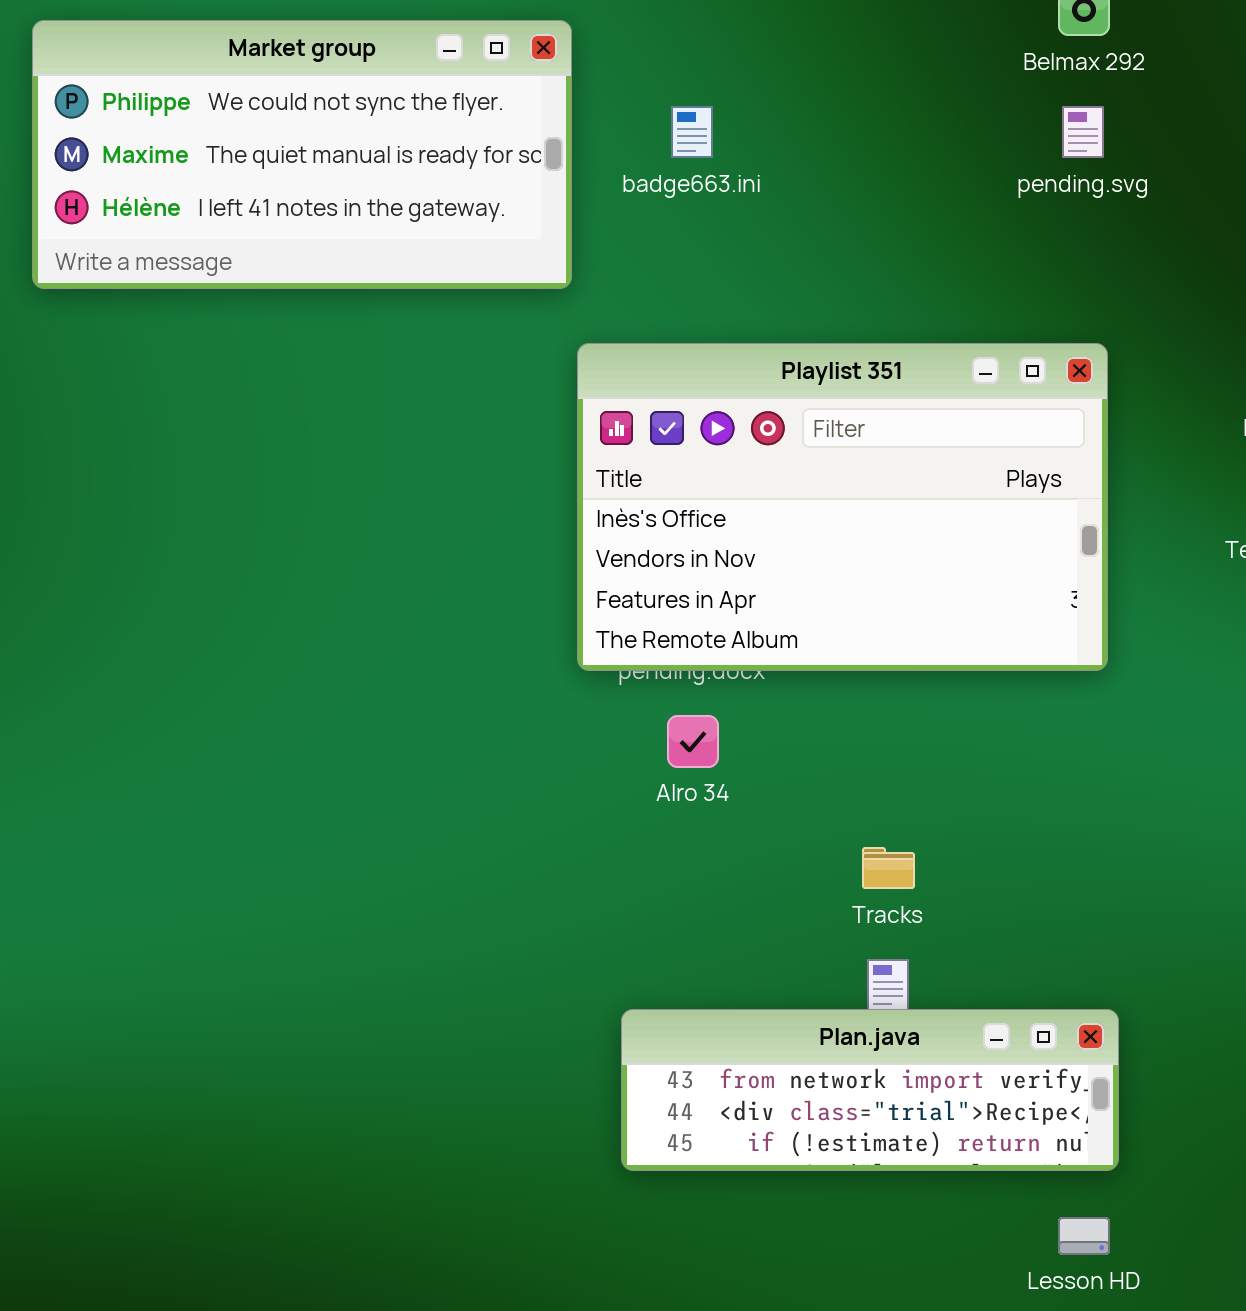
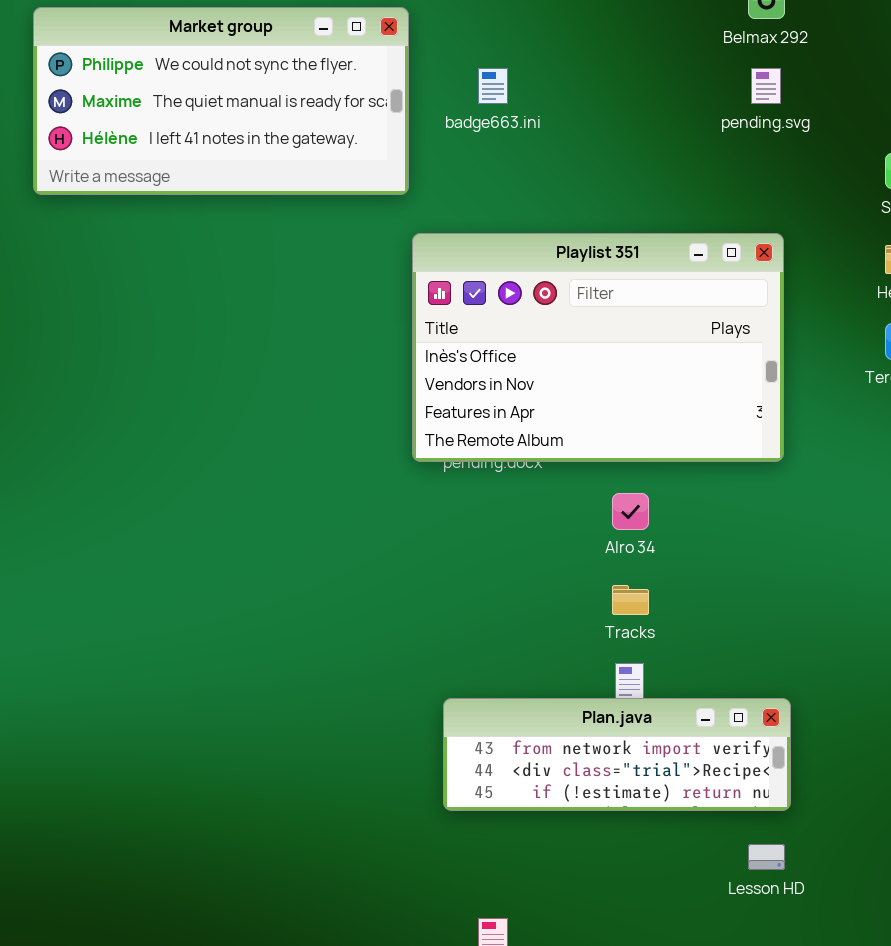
Alro 34: [667,715,719,768] -> [612,493,649,530], moved

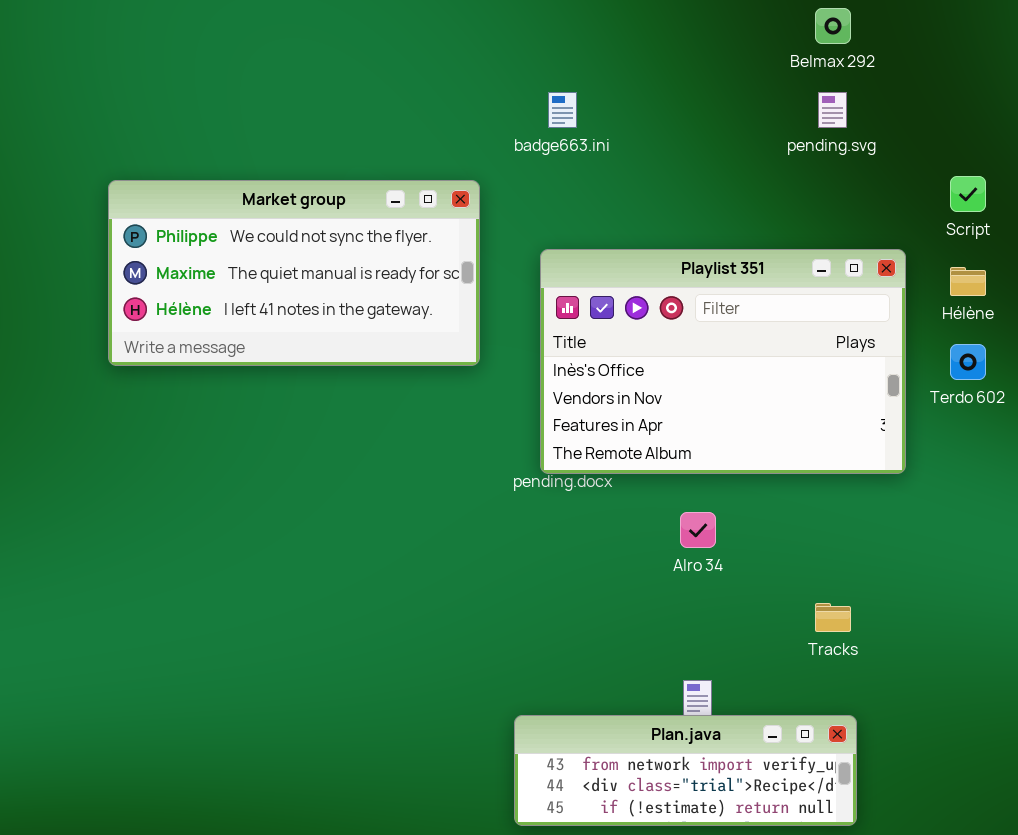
Market group: [33,7,409,195] -> [108,180,480,366], moved
Playlist 351: [412,233,784,462] -> [540,249,906,474], moved
Tracks: [612,585,649,615] -> [815,603,851,632], moved

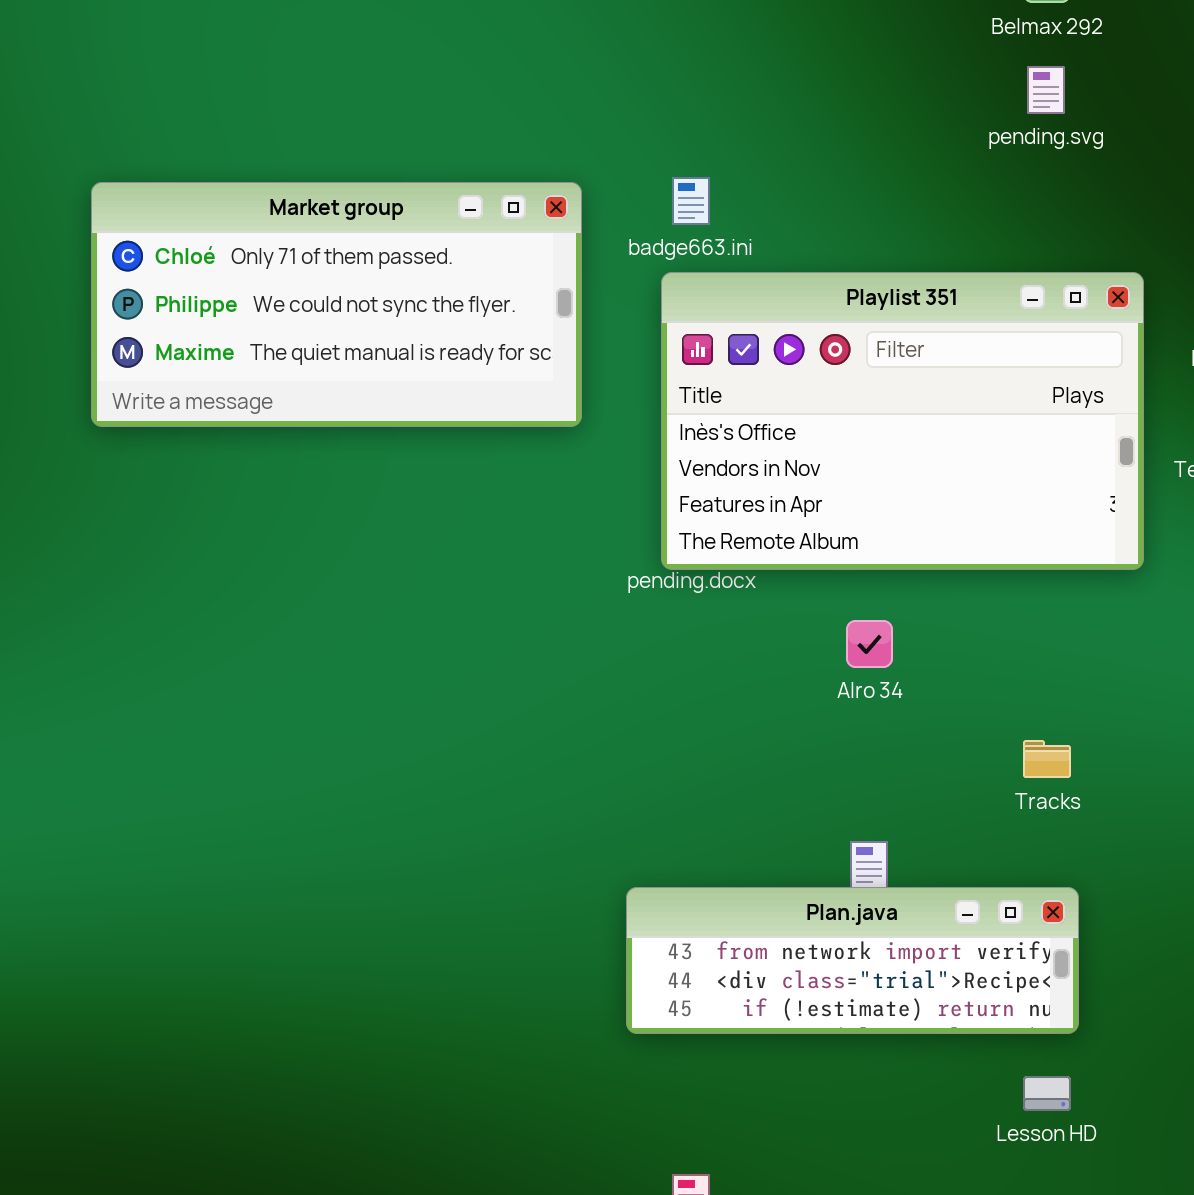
badge663.ini: [548,92,577,128] -> [672,177,710,225], moved
Market group: [108,180,480,366] -> [91,182,582,427], scrolled up 1 row

